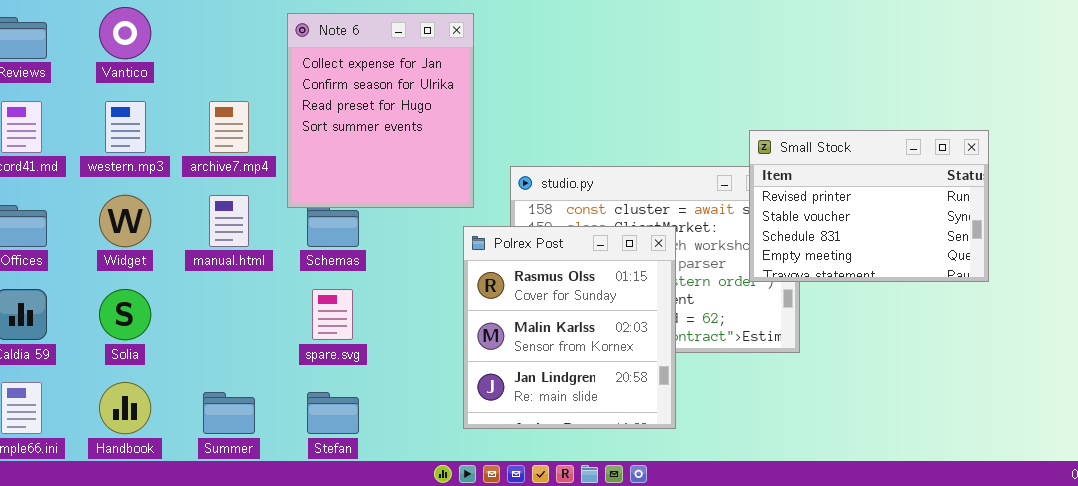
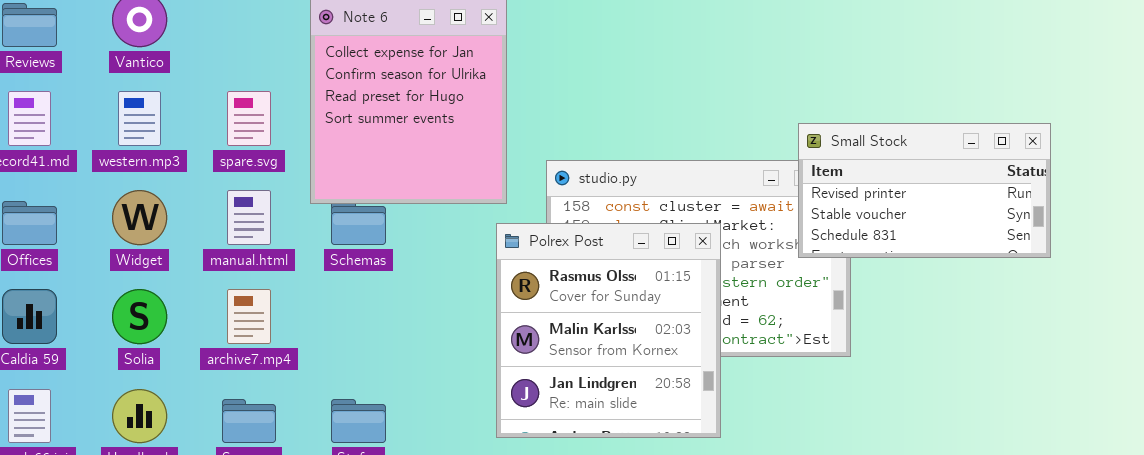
archive7.mp4: [209,101,249,153] -> [227,289,271,344], moved
Small Stock: [749,130,989,282] -> [798,123,1051,258], resized
spare.svg: [312,289,353,340] -> [227,91,271,146], moved

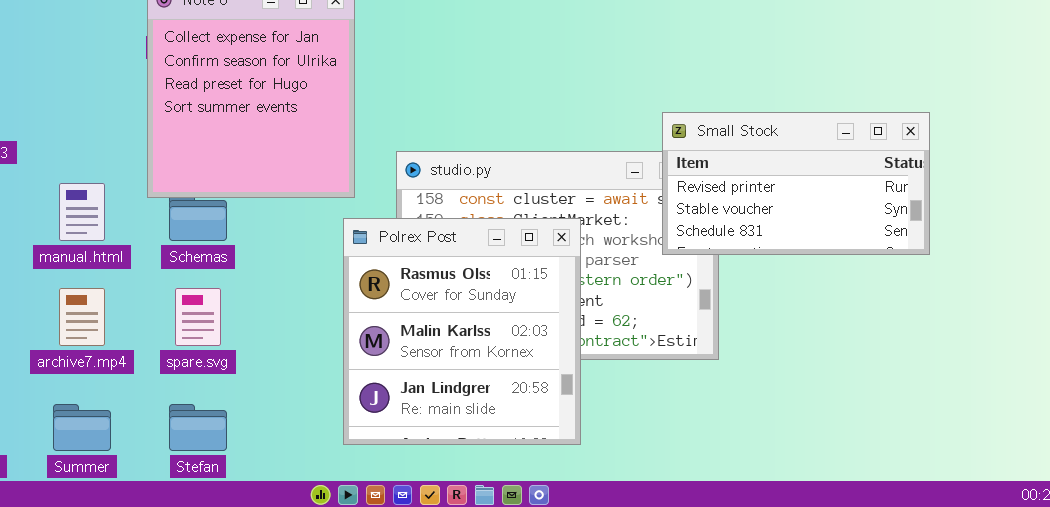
spare.svg: [227,91,271,146] -> [175,288,221,346], moved

